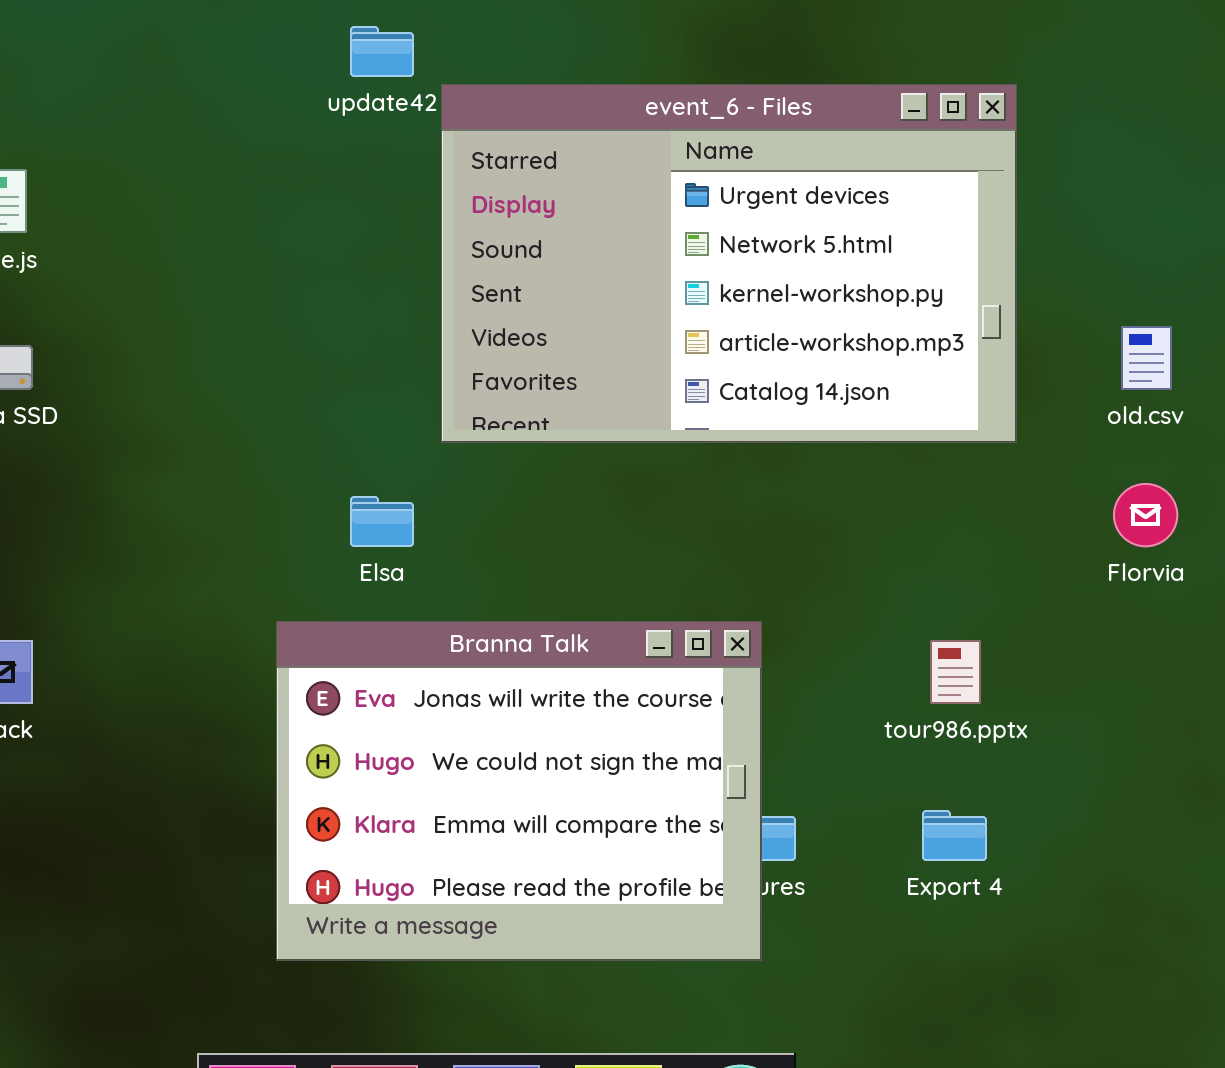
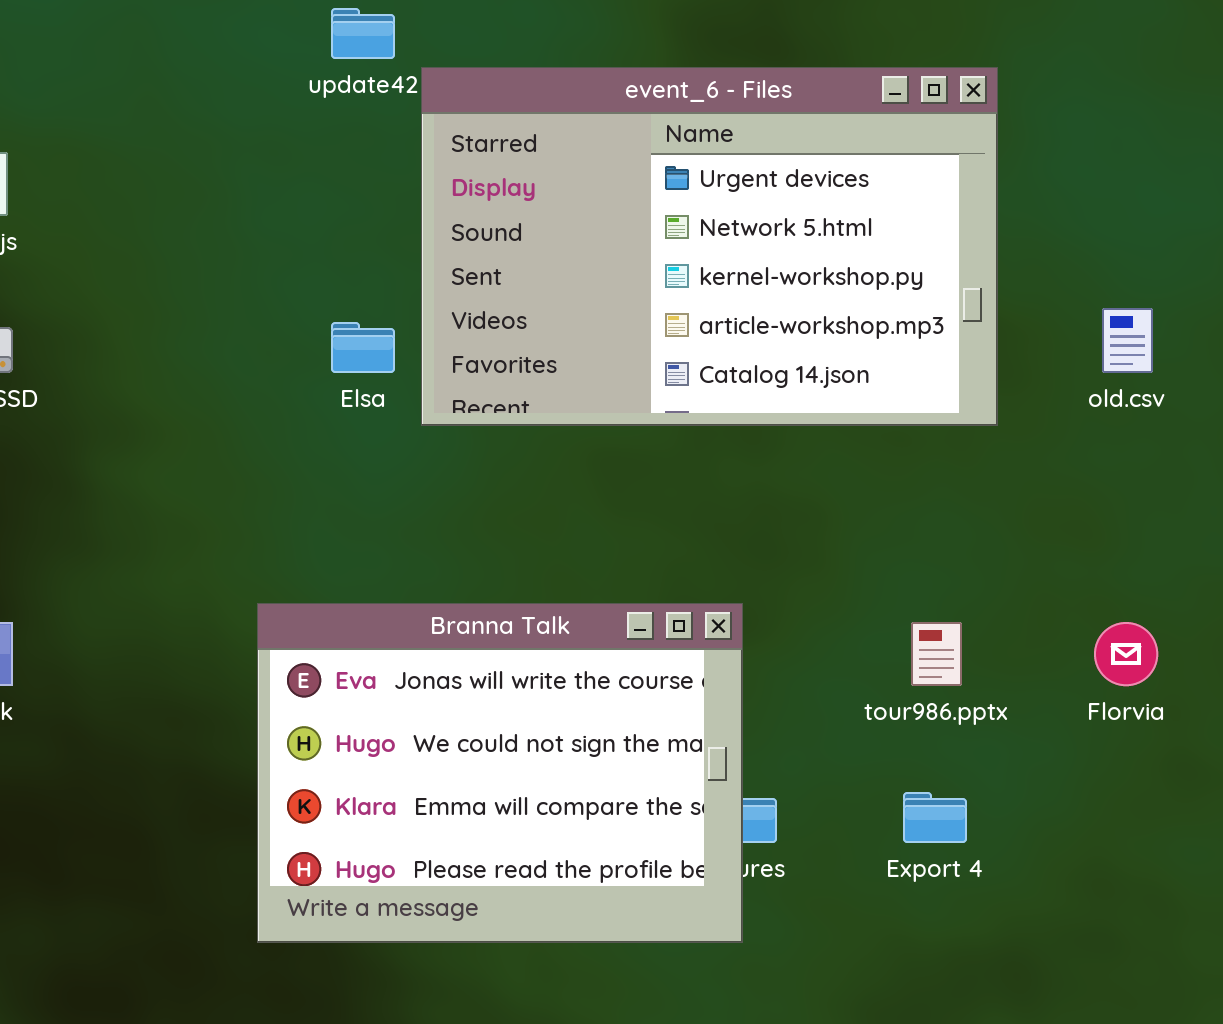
Florvia: [1113,483,1178,547] -> [1094,622,1158,686], moved
Elsa: [350,496,414,547] -> [331,322,395,373], moved

